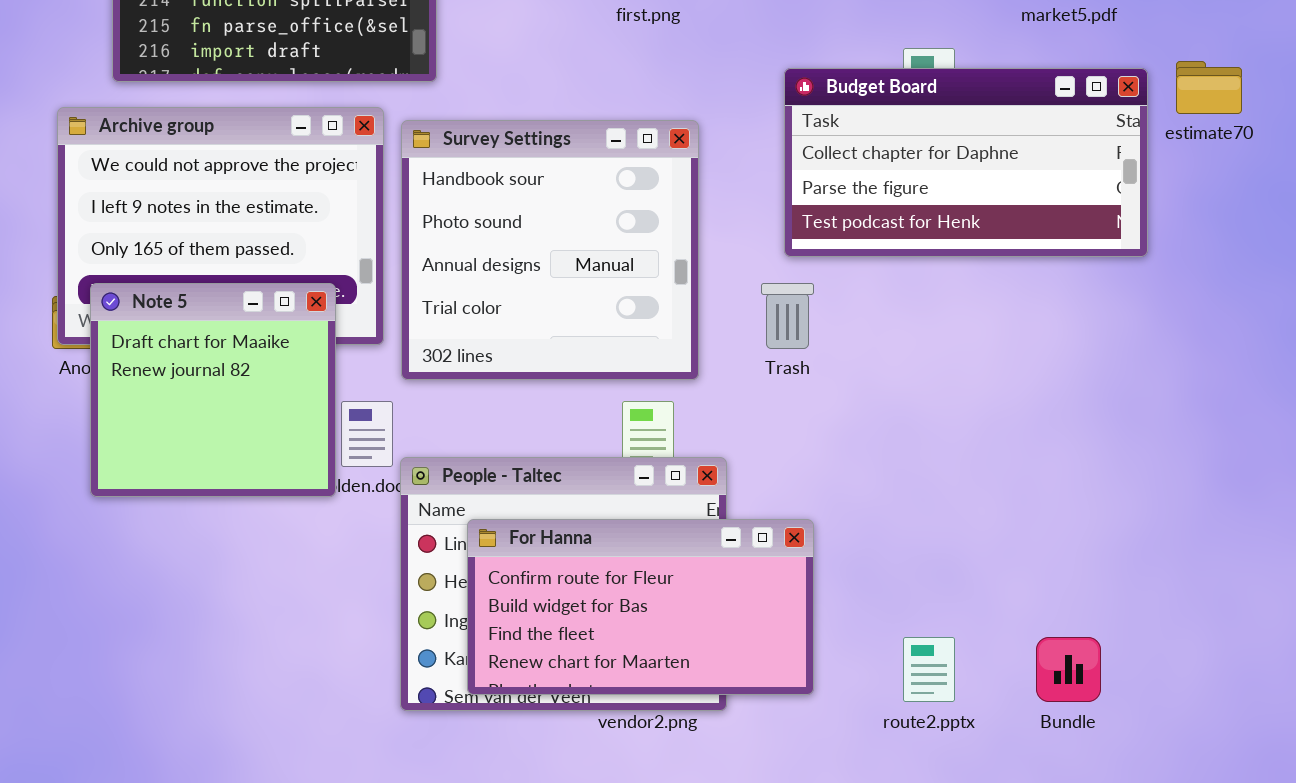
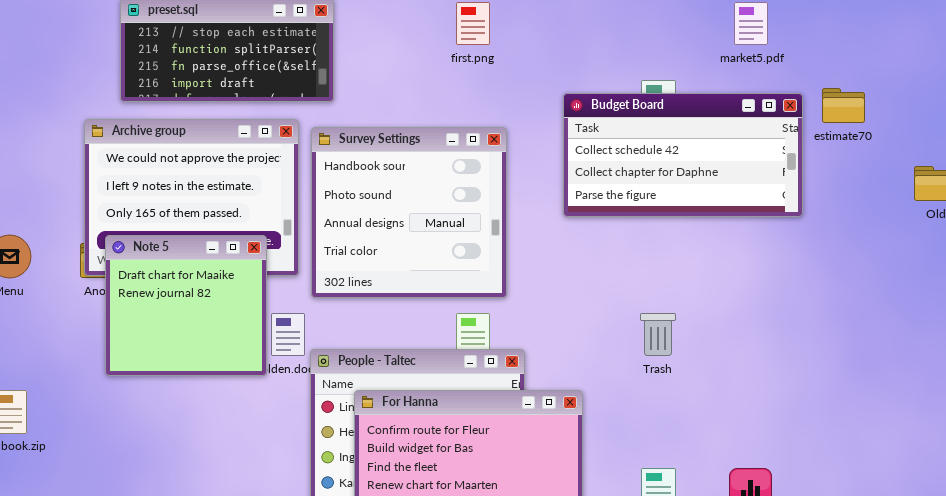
Budget Board: [784,68,1148,257] -> [563,93,803,217], scrolled up 1 row
Trash: [761,283,814,349] -> [640,313,676,356], moved

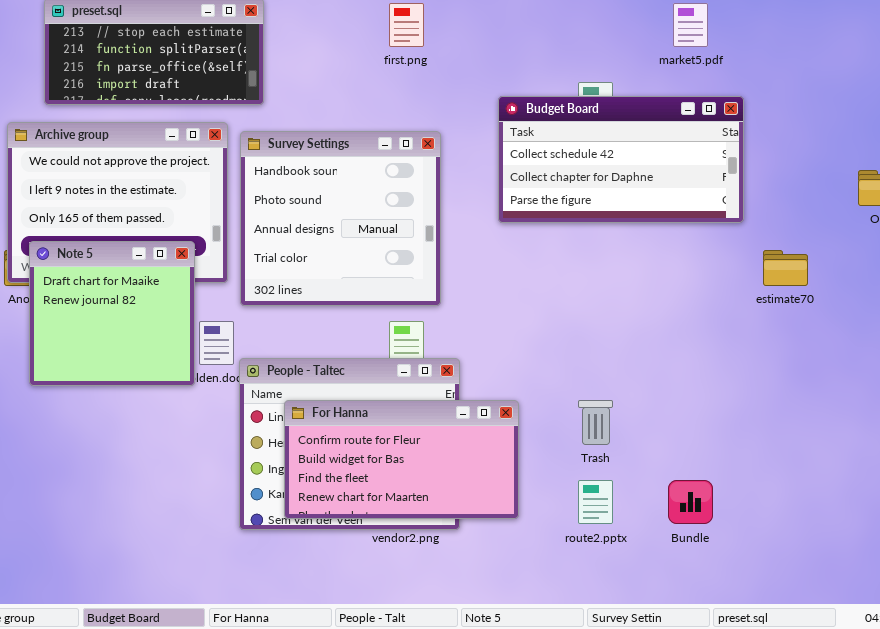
estimate70: [822,88,865,123] -> [763,250,808,286], moved
Trash: [640,313,676,356] -> [578,400,613,445], moved

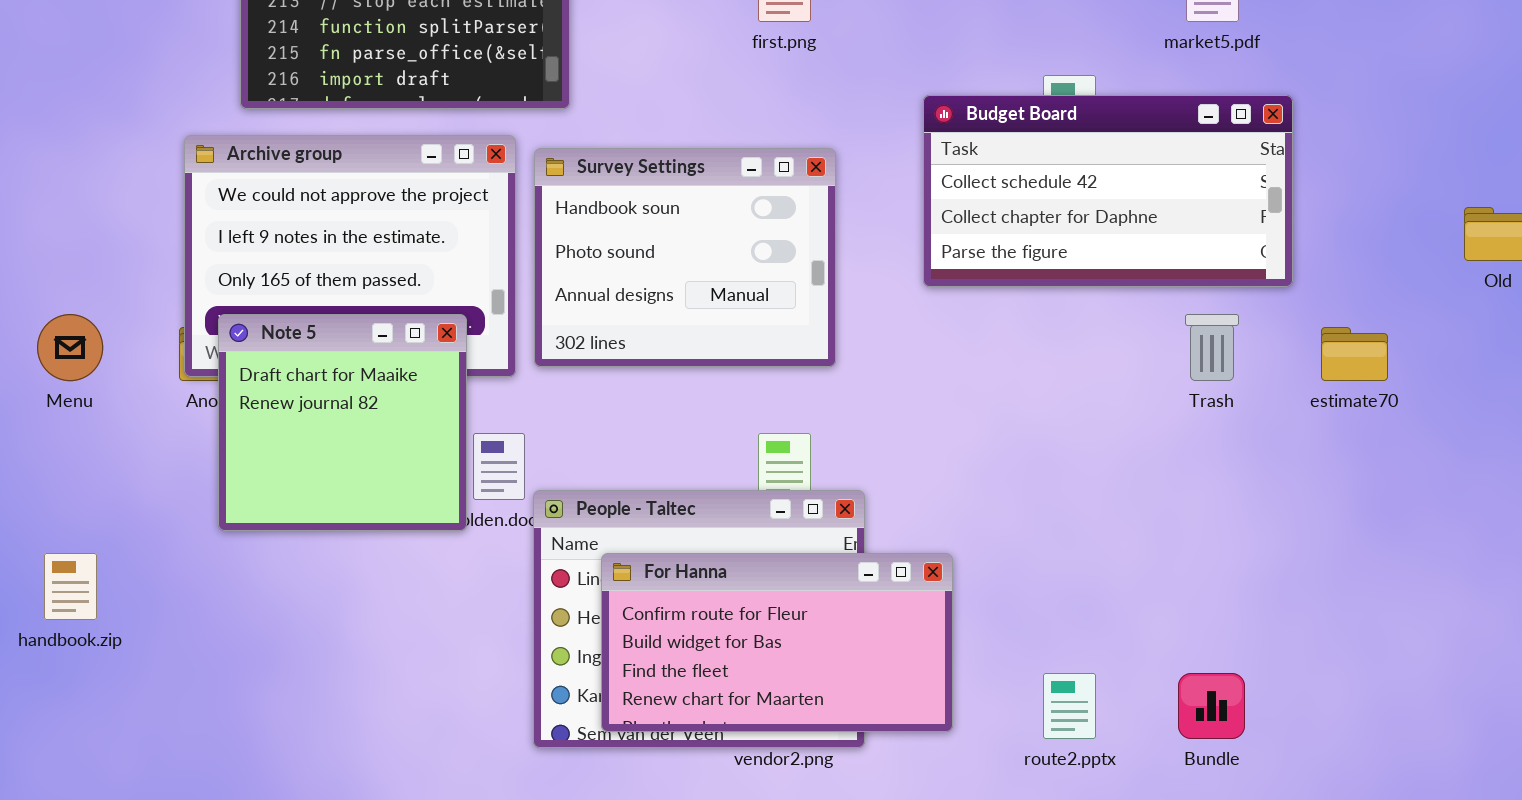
Survey Settings: [240,131,441,306] -> [534,148,836,367], resized
Trash: [578,400,613,445] -> [1185,314,1239,381], moved

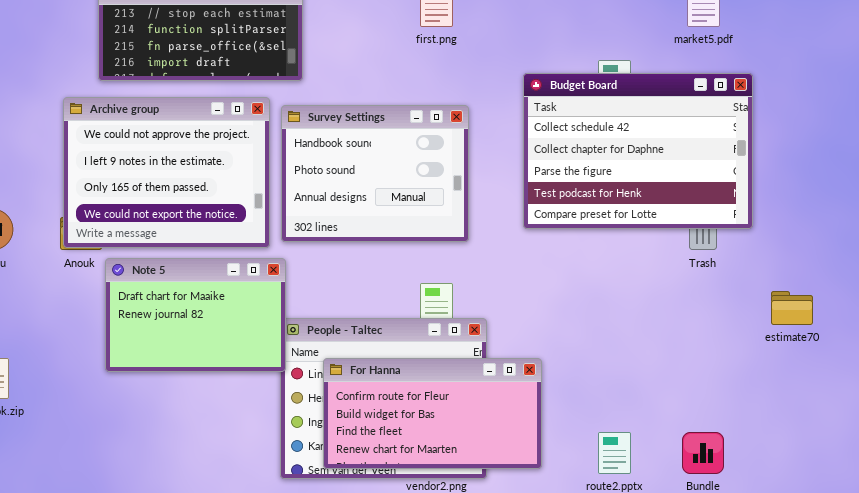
Budget Board: [923,95,1293,287] -> [523,73,753,229], resized
Note 5: [218,314,467,531] -> [105,258,286,372], moved, resized
estimate70: [1321,327,1388,381] -> [771,291,813,325], moved

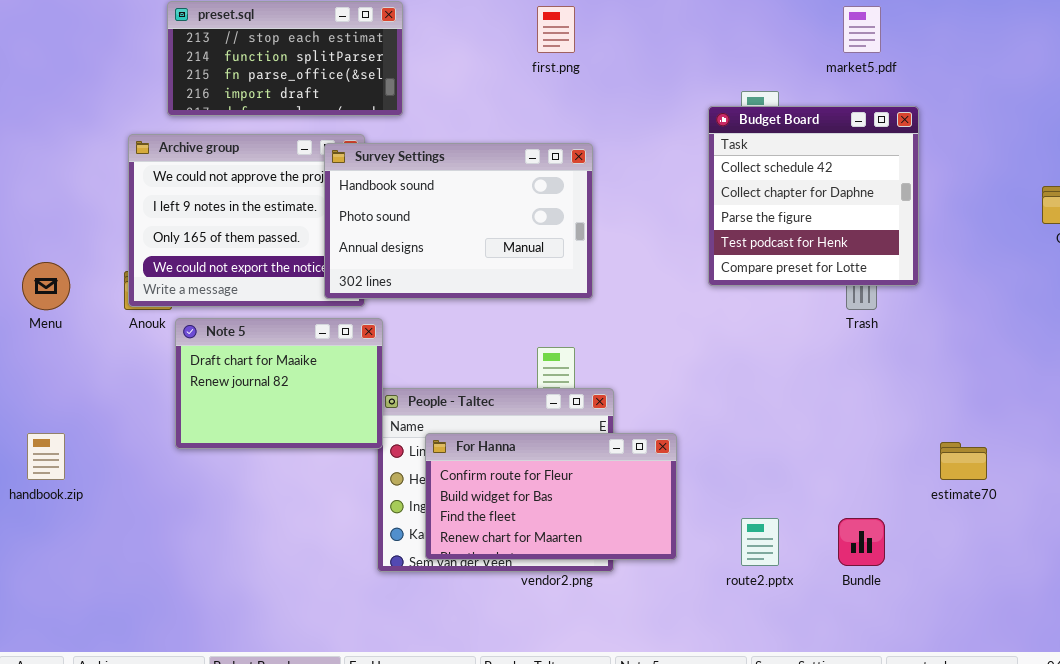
Budget Board: [523,73,753,229] -> [708,106,919,286], resized
Survey Settings: [281,105,469,242] -> [324,143,593,299], resized
estimate70: [771,291,813,325] -> [940,442,987,480], moved

